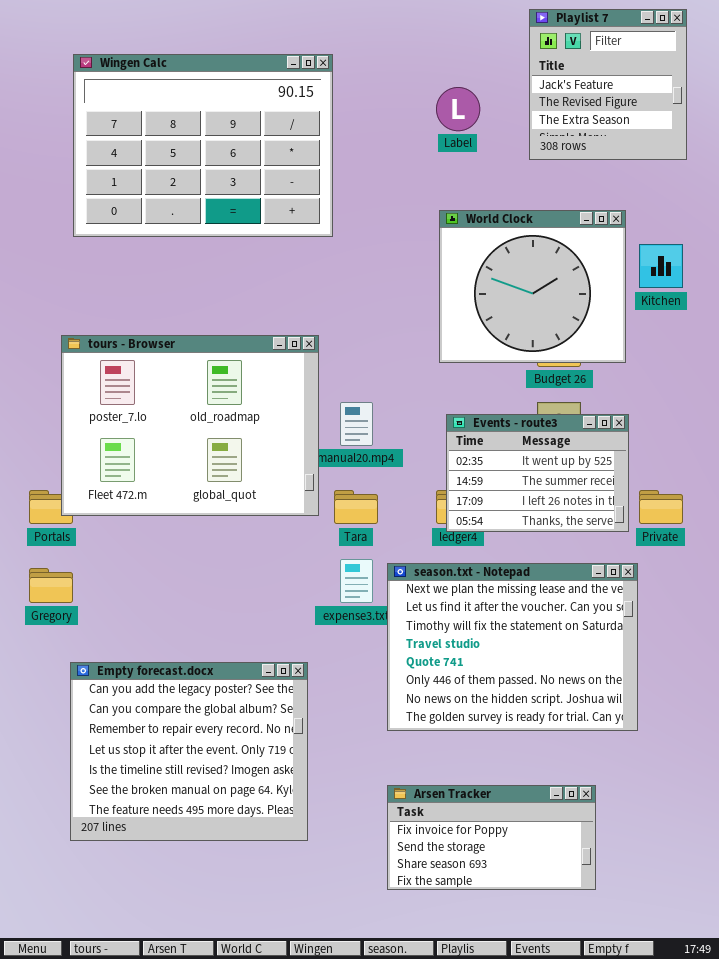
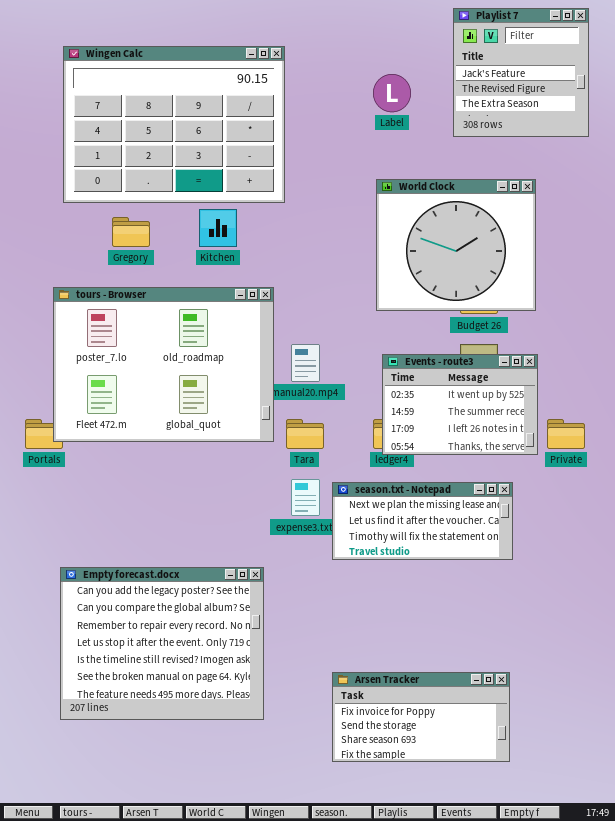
Kitchen: [639,244,683,288] -> [199,209,237,247], moved
season.txt - Notepad: [387,563,638,731] -> [332,482,513,560], resized
Gregory: [29,568,73,603] -> [112,217,150,247], moved

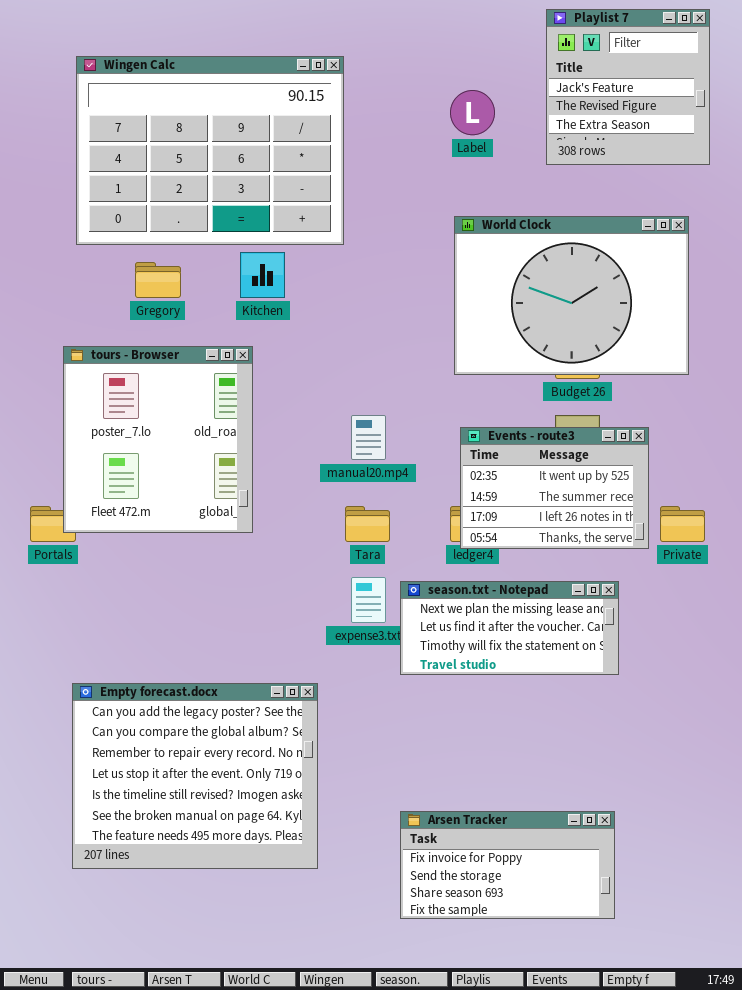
World Clock: [376,179,536,311] -> [454,216,689,375], resized
tours - Browser: [53,287,274,442] -> [63,346,253,533], resized

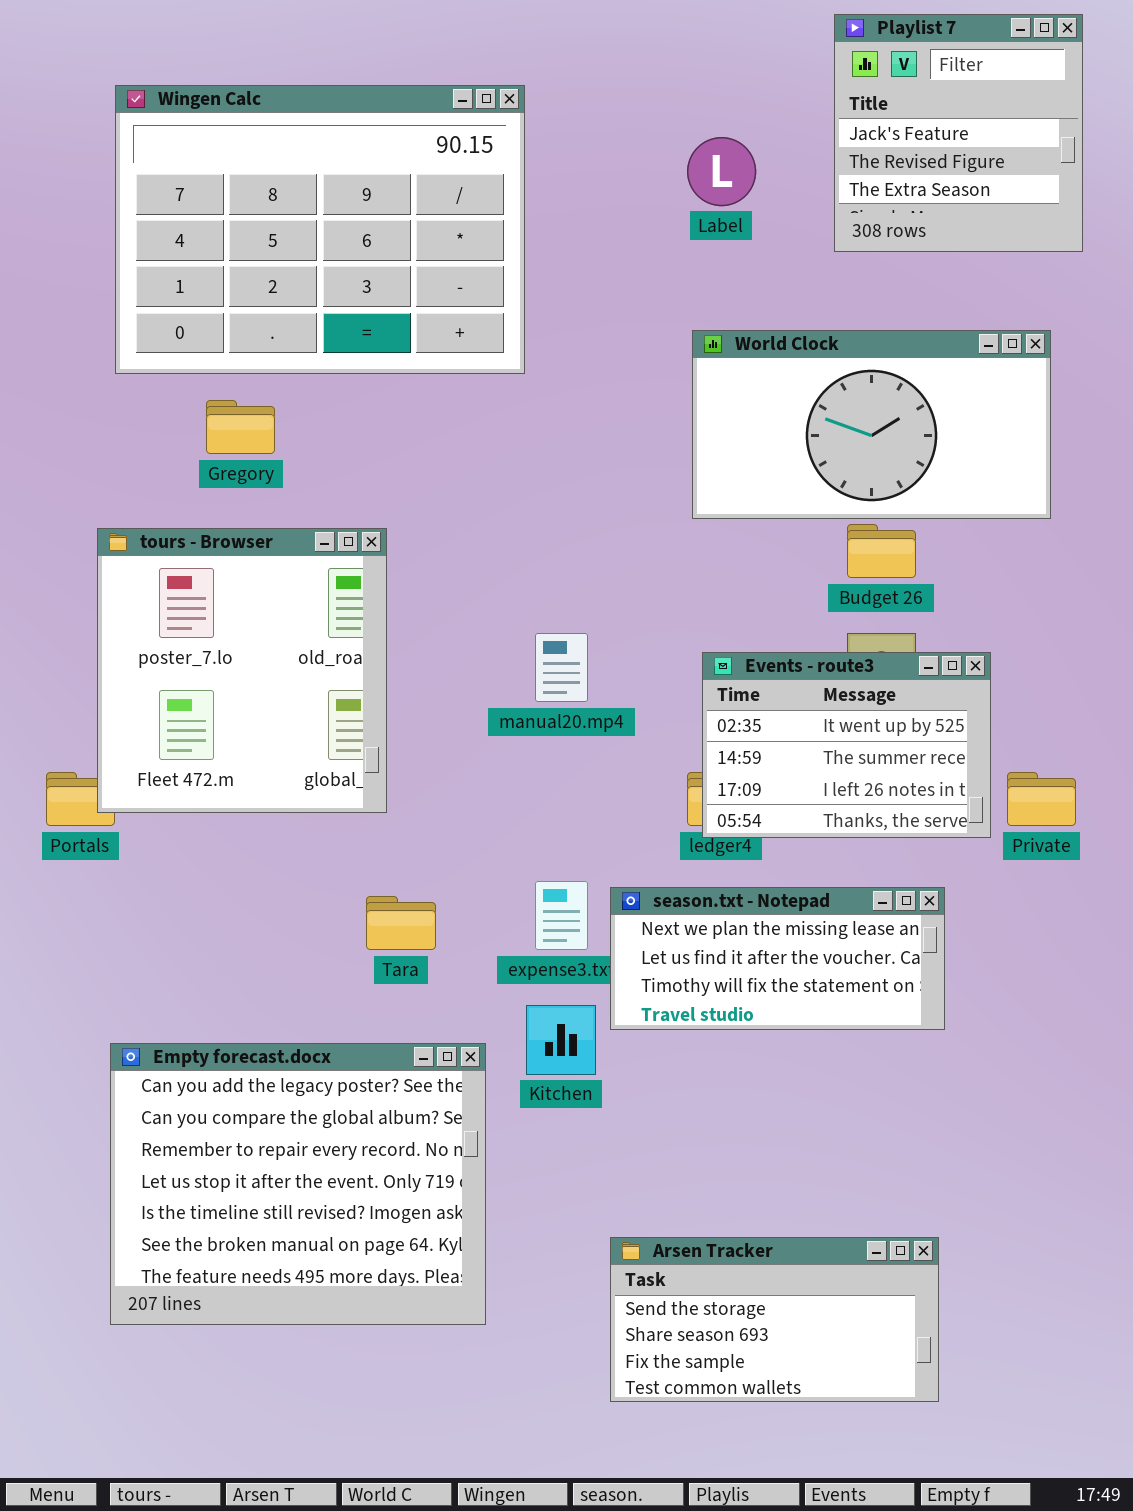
World Clock: [454,216,689,375] -> [692,330,1051,519], resized
Kitchen: [240,252,285,298] -> [526,1005,596,1075], moved
Tara: [345,506,390,542] -> [366,896,436,950], moved
Arsen Tracker: [400,811,615,919] -> [610,1237,939,1402], scrolled down 1 row

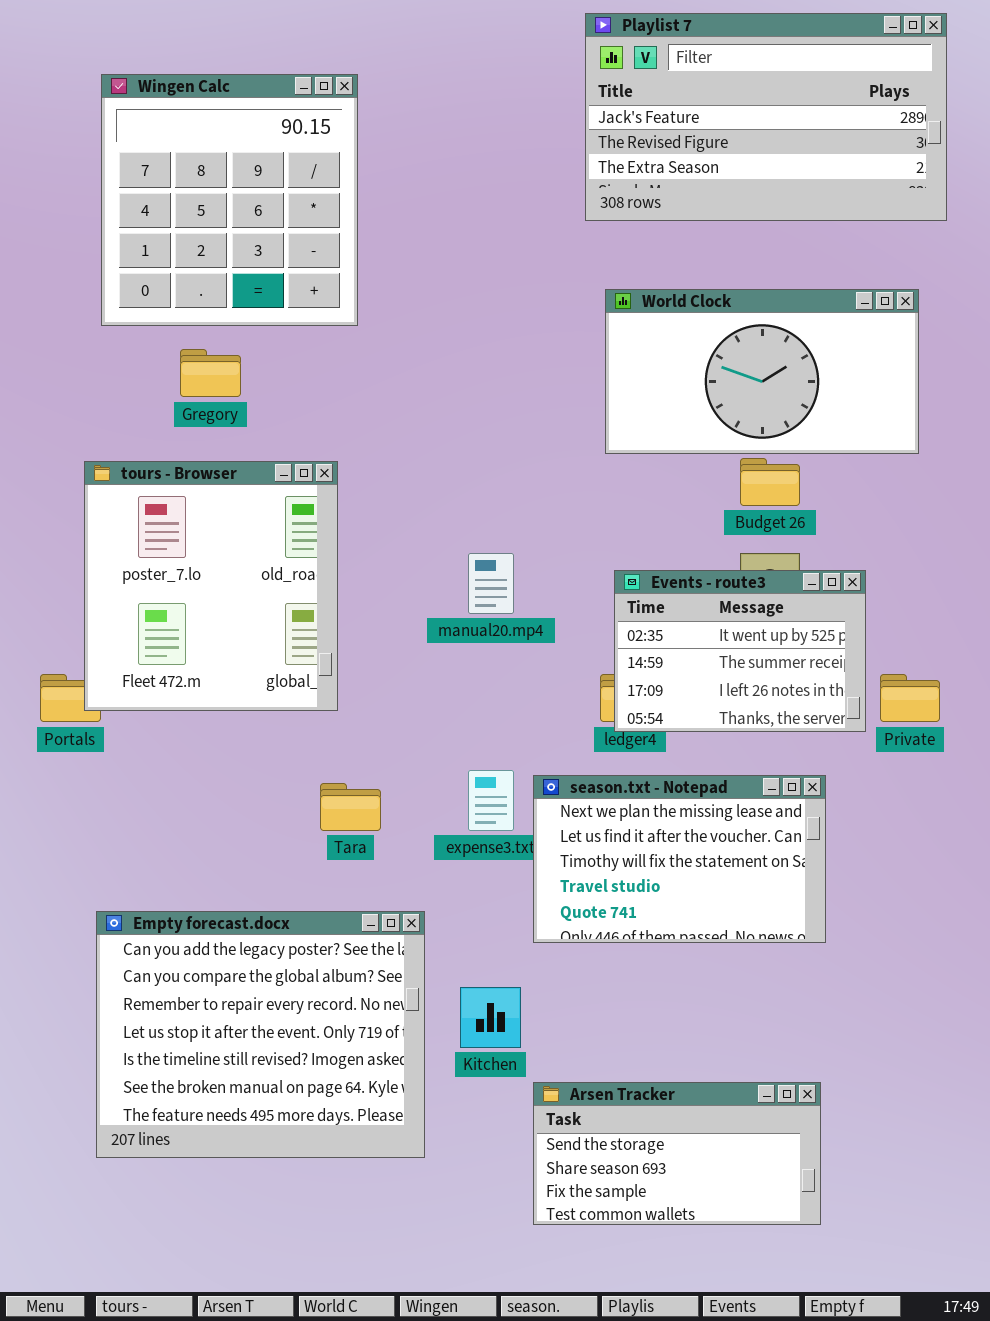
Playlist 7: [834,14,1083,252] -> [585,13,947,221], resized
Wingen Calc: [115,85,525,374] -> [101,74,358,326], resized
season.txt - Notepad: [610,887,945,1030] -> [533,775,826,943], resized
Kitchen: [526,1005,596,1075] -> [460,987,521,1048], moved

